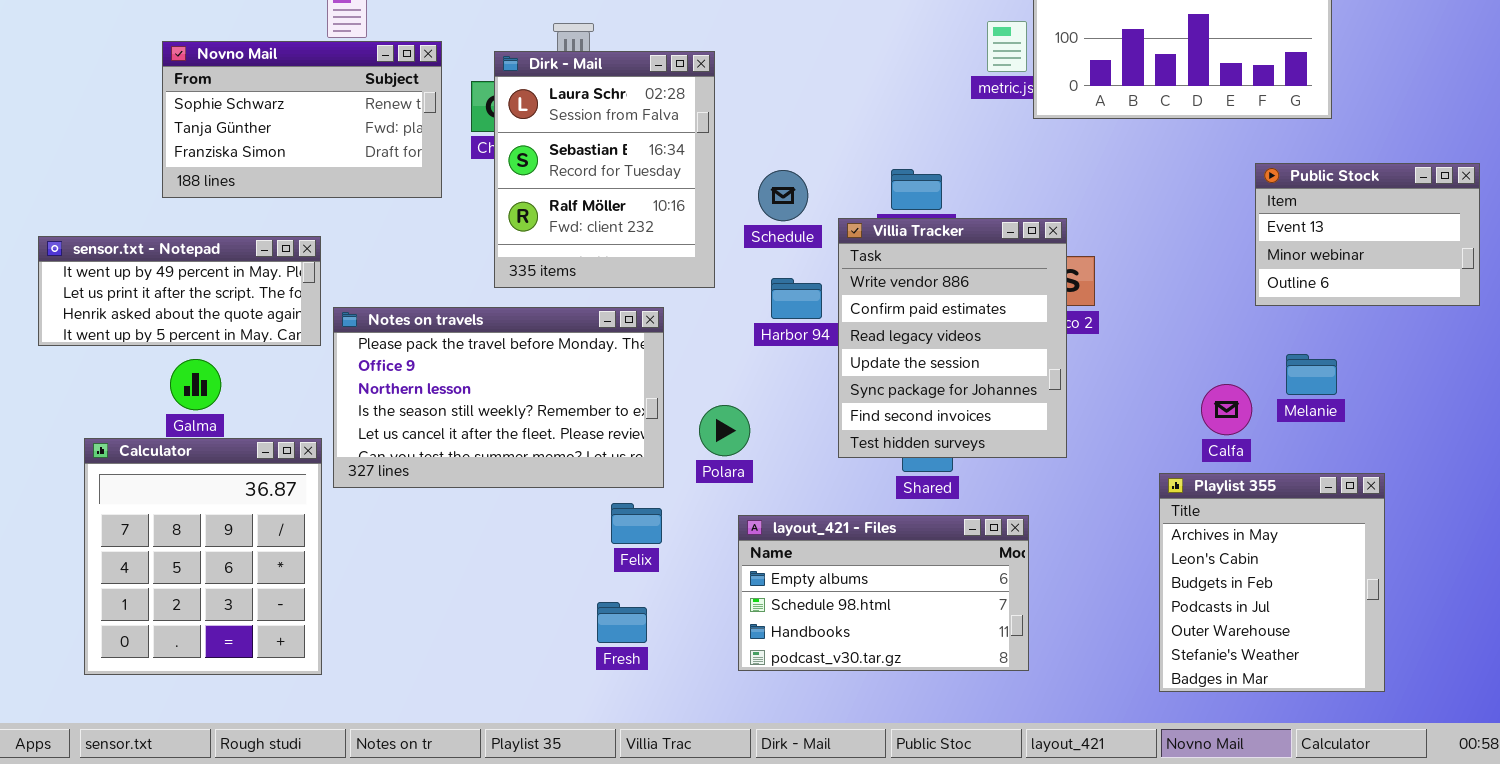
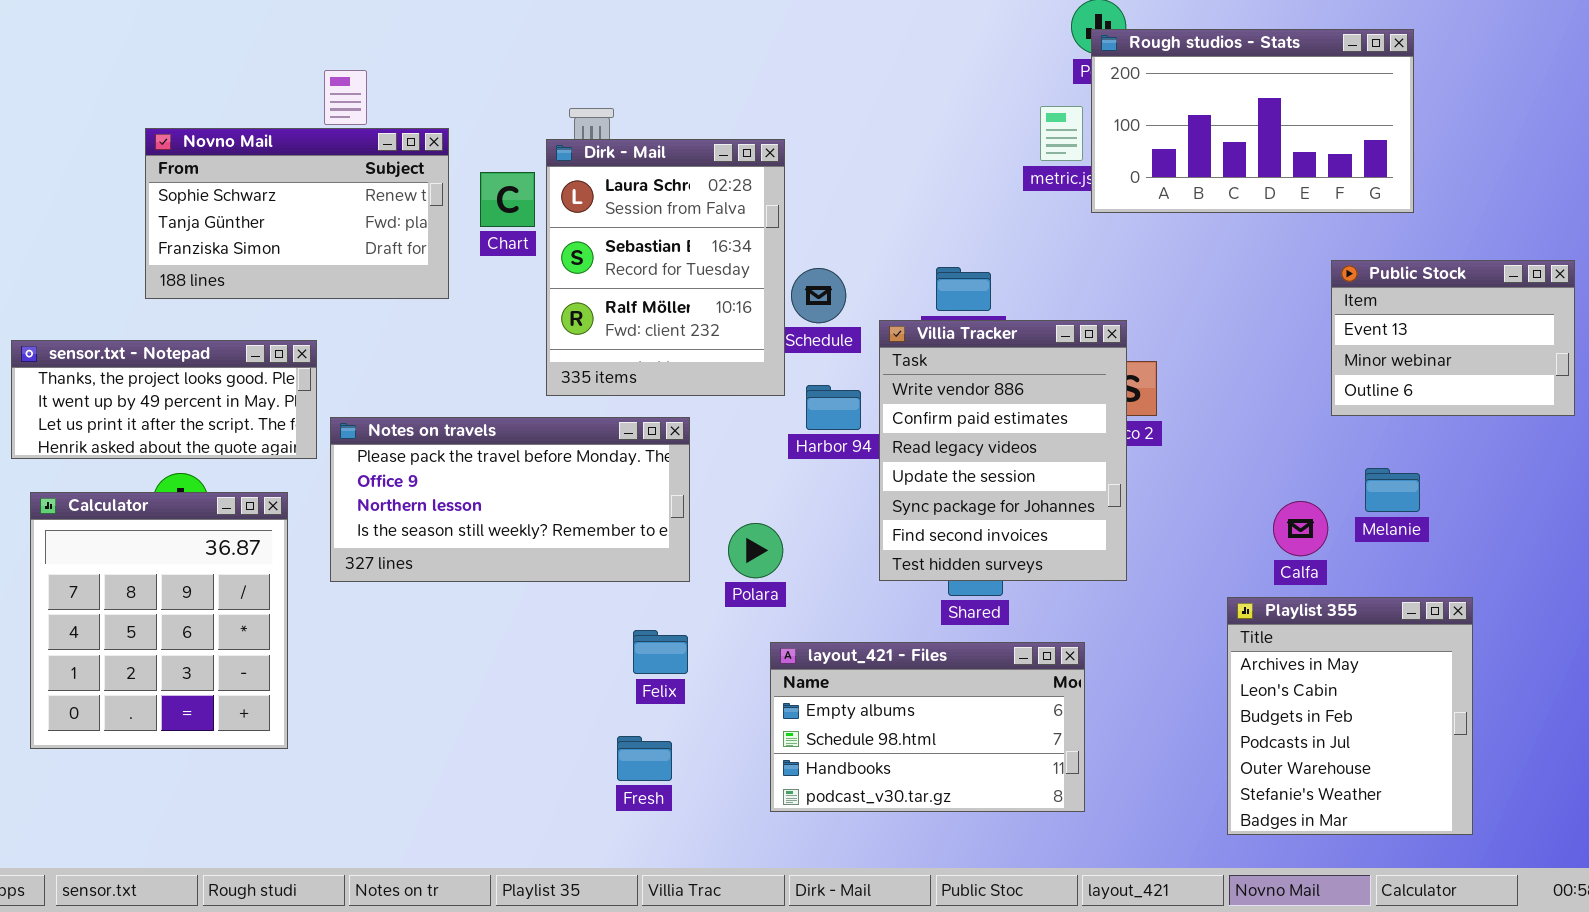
Dirk - Mail: [494,51,715,288] -> [546,139,785,396], moved
sensor.txt - Notepad: [38,236,321,346] -> [11,340,317,459], scrolled up 1 row
Notes on travels: [333,307,664,488] -> [330,417,690,582], resized
Calculator: [84,438,322,675] -> [30,492,288,749], moved

